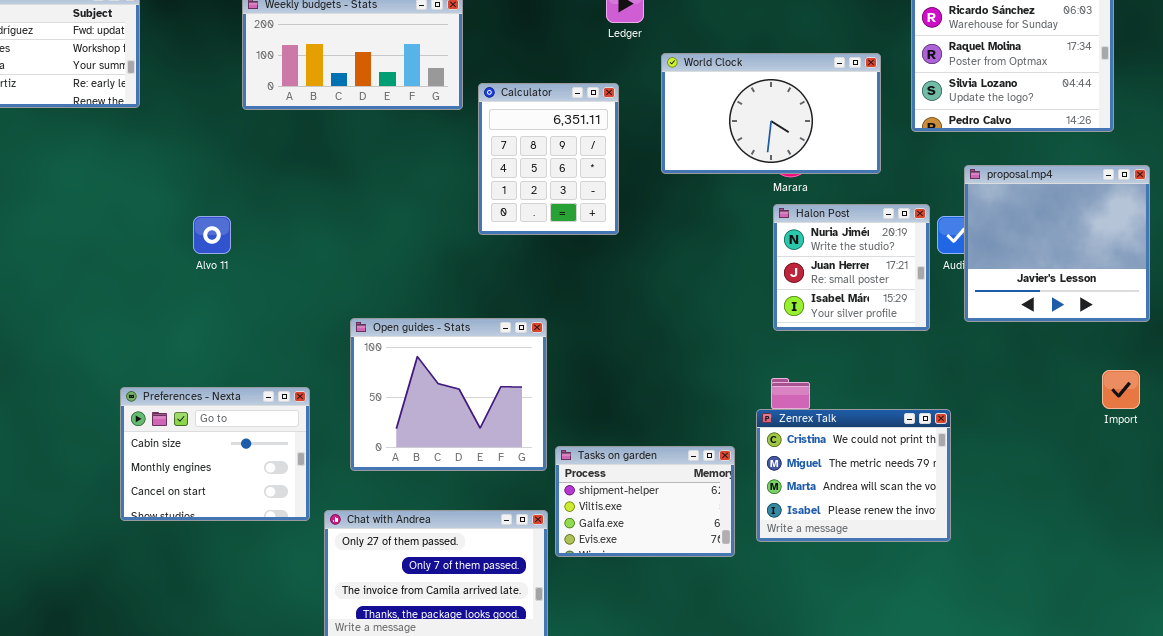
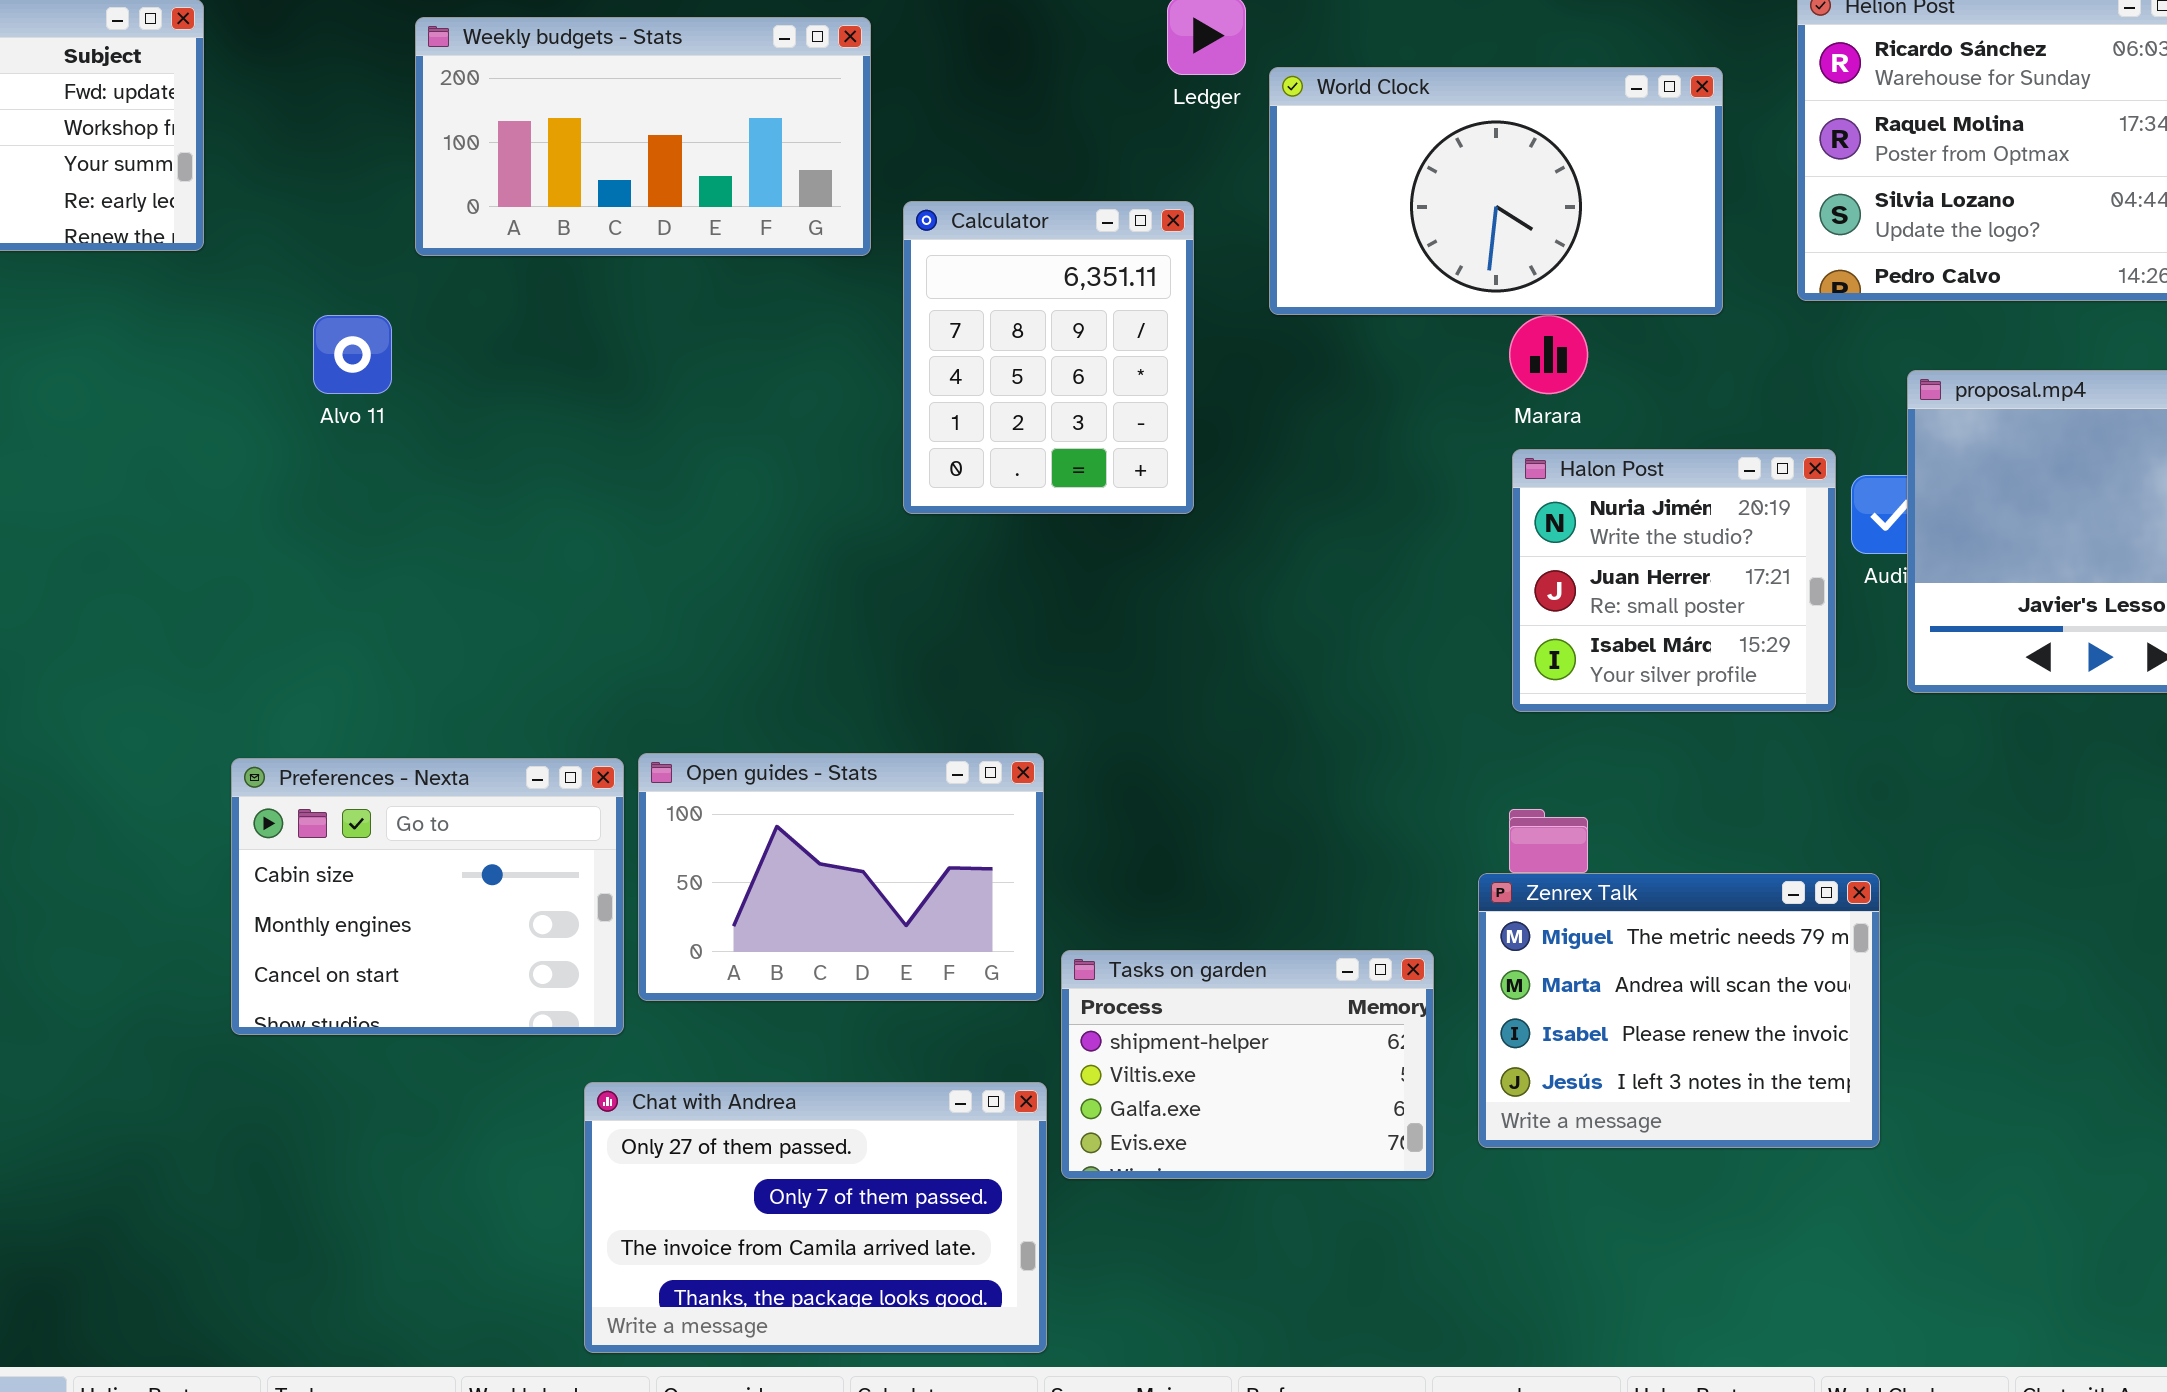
World Clock: [661,53,881,174] -> [1269,67,1723,315], moved
Alvo 11: [193,216,231,254] -> [313,315,392,394], moved
Open guides - Stats: [350,318,547,471] -> [638,753,1044,1001], resized
Preferences - Nexta: [120,387,310,521] -> [231,758,624,1035], moved
Zenrex Talk: [756,409,951,542] -> [1478,873,1880,1148], scrolled down 1 row

